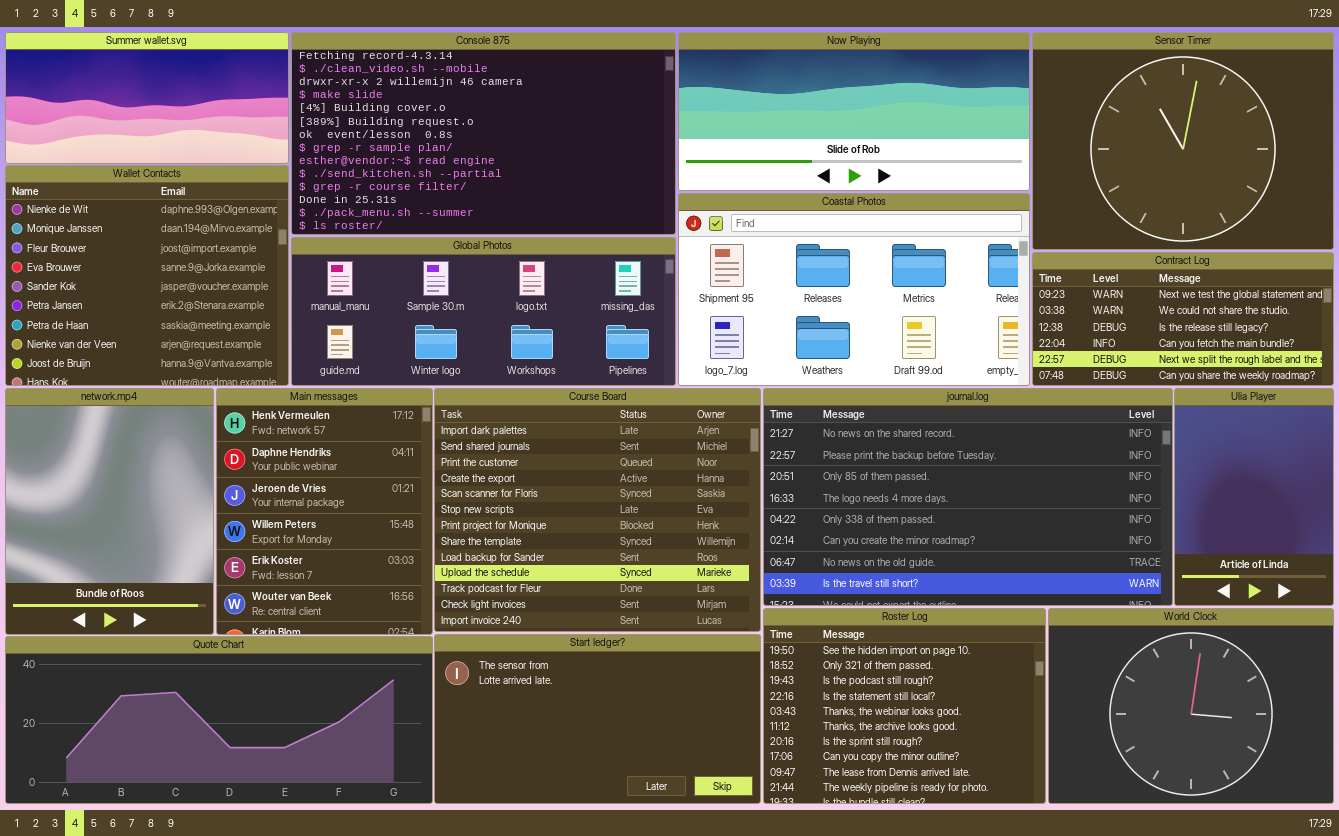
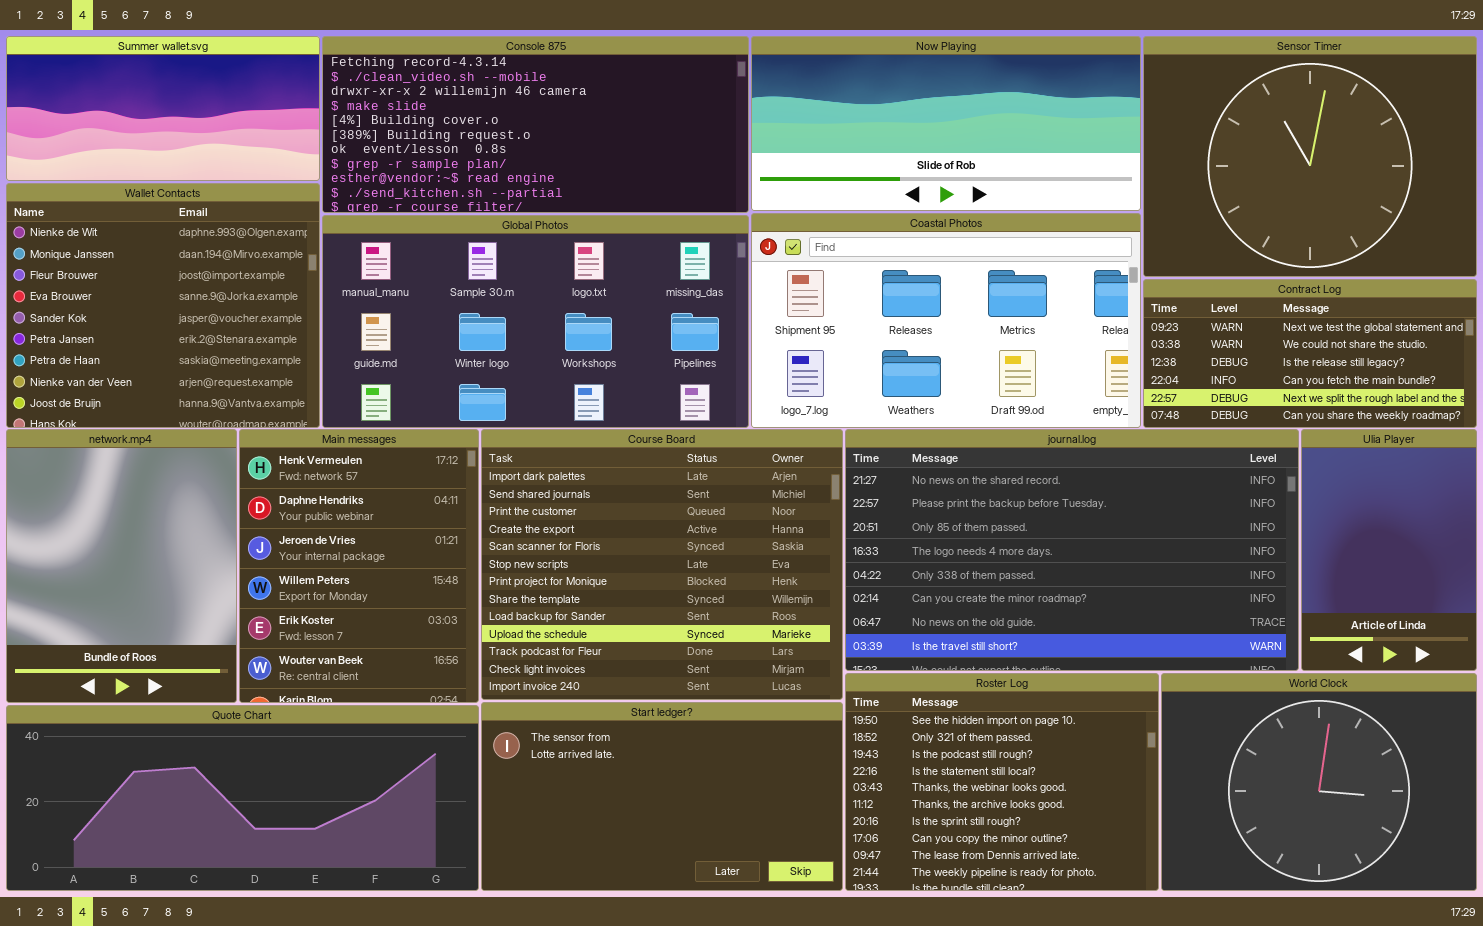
Console 875: [291,32,676,235] -> [322,36,749,213], resized
Global Photos: [291,237,676,386] -> [322,215,749,428], resized

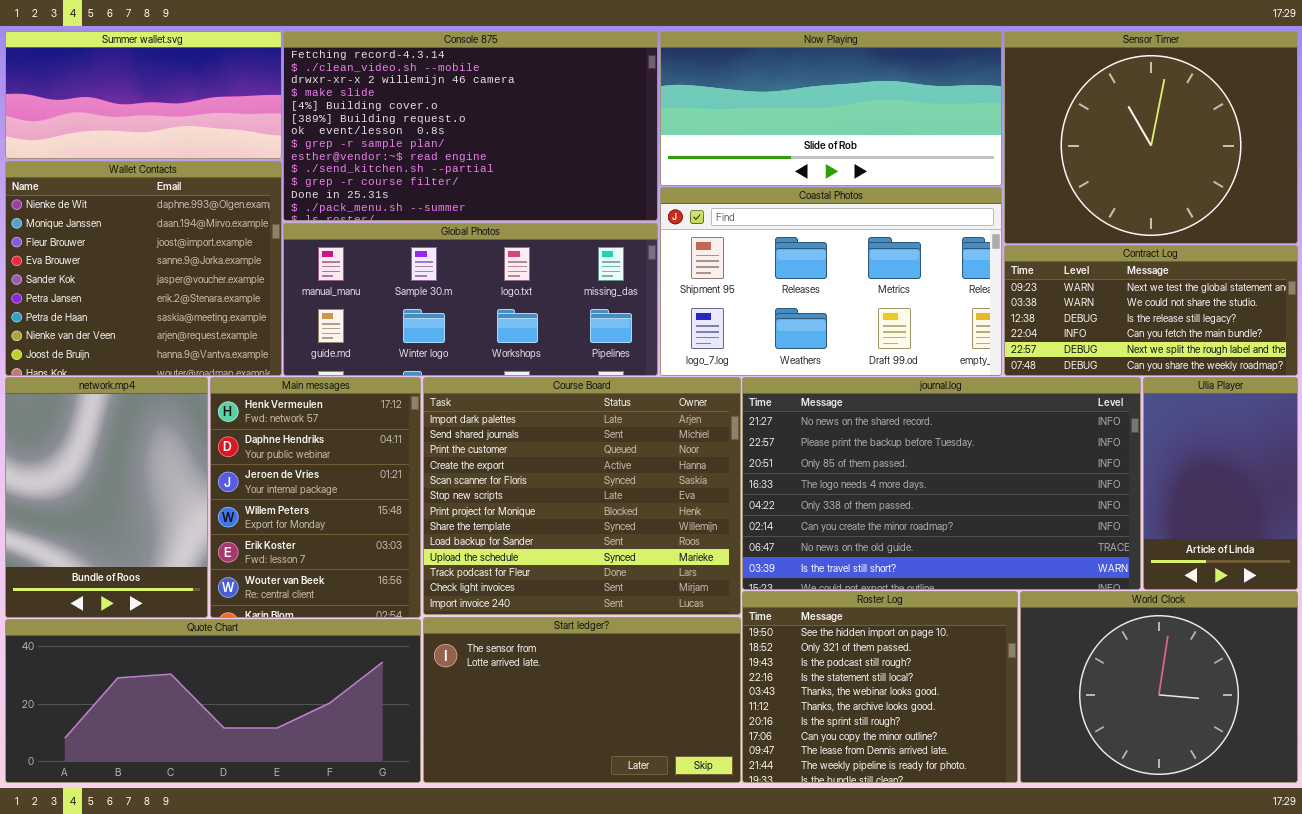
Console 875: [322,36,749,213] -> [283,31,658,221], resized
Global Photos: [322,215,749,428] -> [283,223,658,376], resized

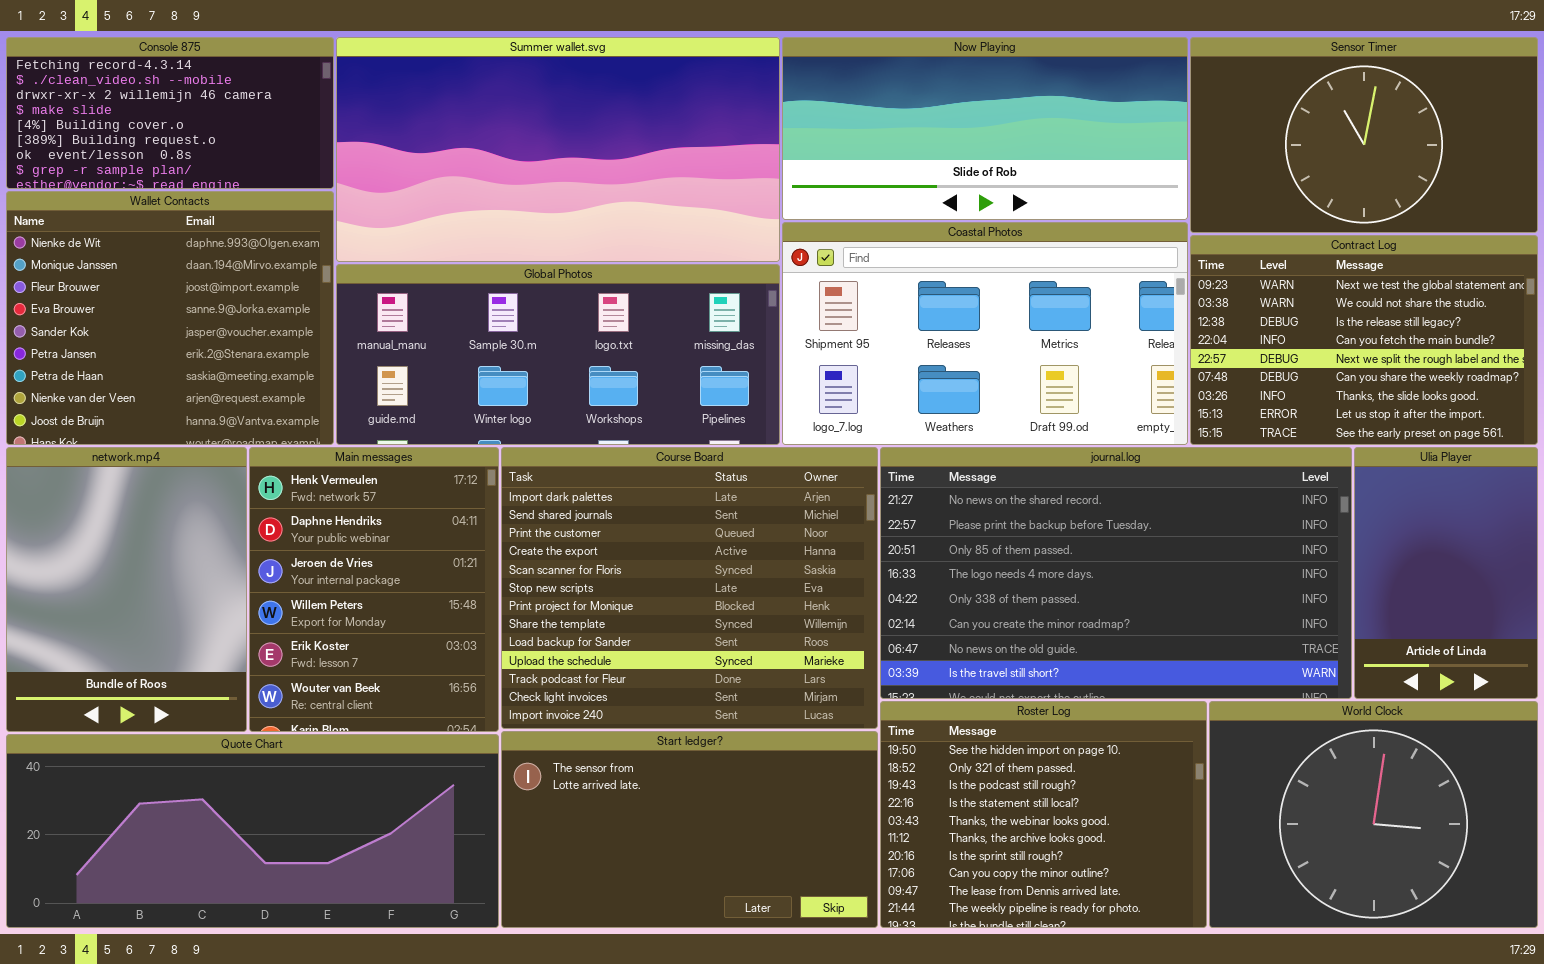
Summer wallet.svg: [5,31,282,159] -> [336,37,780,262], moved, resized
Console 875: [283,31,658,221] -> [6,37,334,189], moved, resized
Sensor Timer: [1004,31,1298,244] -> [1190,37,1538,233], resized
Contract Log: [1004,245,1298,376] -> [1190,235,1538,445], resized

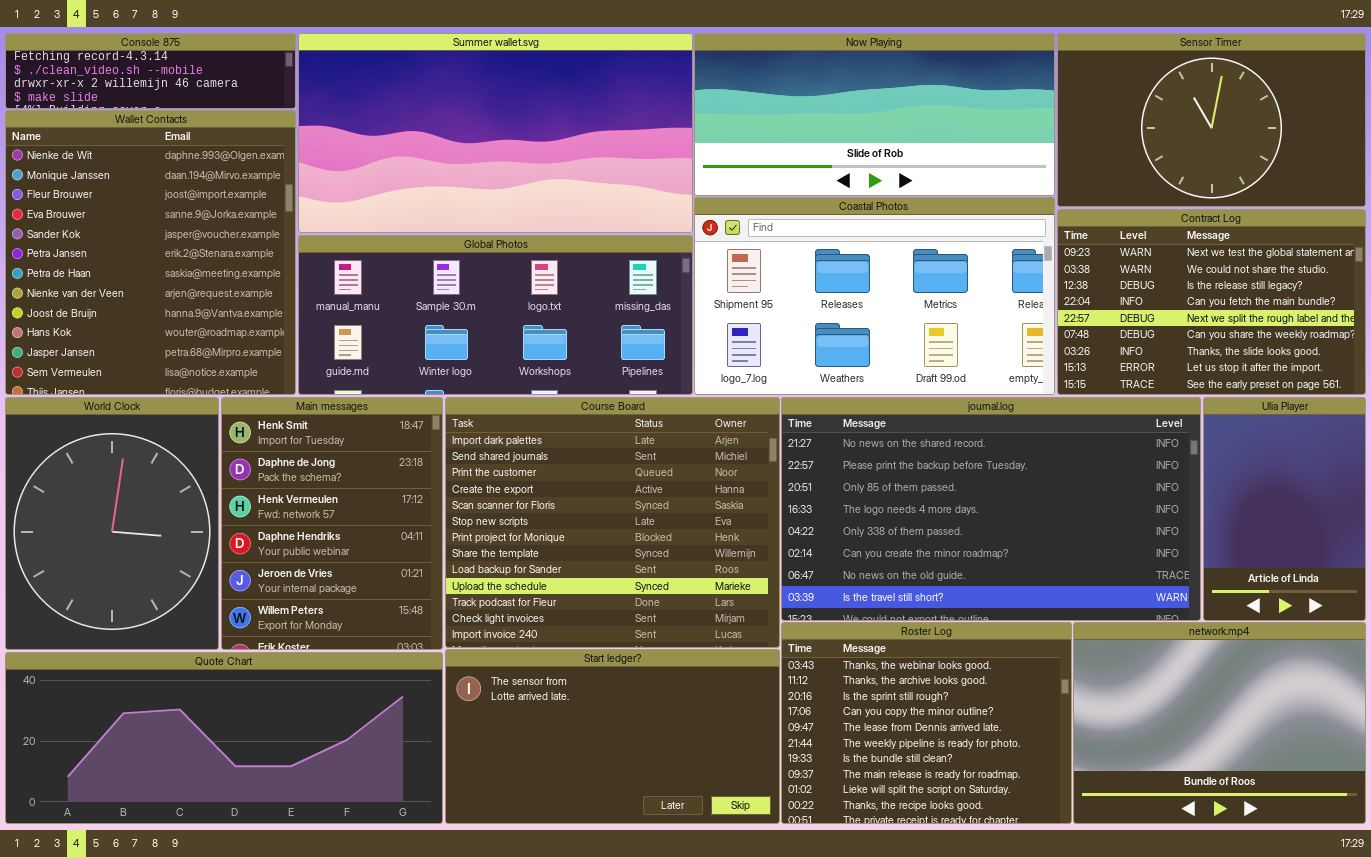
Console 875: [6,37,334,189] -> [5,33,296,109], resized
Wallet Contacts: [6,191,334,445] -> [5,110,296,395], resized
network.mp4: [6,447,247,732] -> [1073,622,1366,824], moved, resized
Main messages: [249,447,499,732] -> [221,397,443,650], scrolled up 2 rows
Roster Log: [880,701,1207,928] -> [781,622,1072,824], scrolled down 4 rows
World Clock: [1209,701,1538,928] -> [5,397,219,650], moved, resized

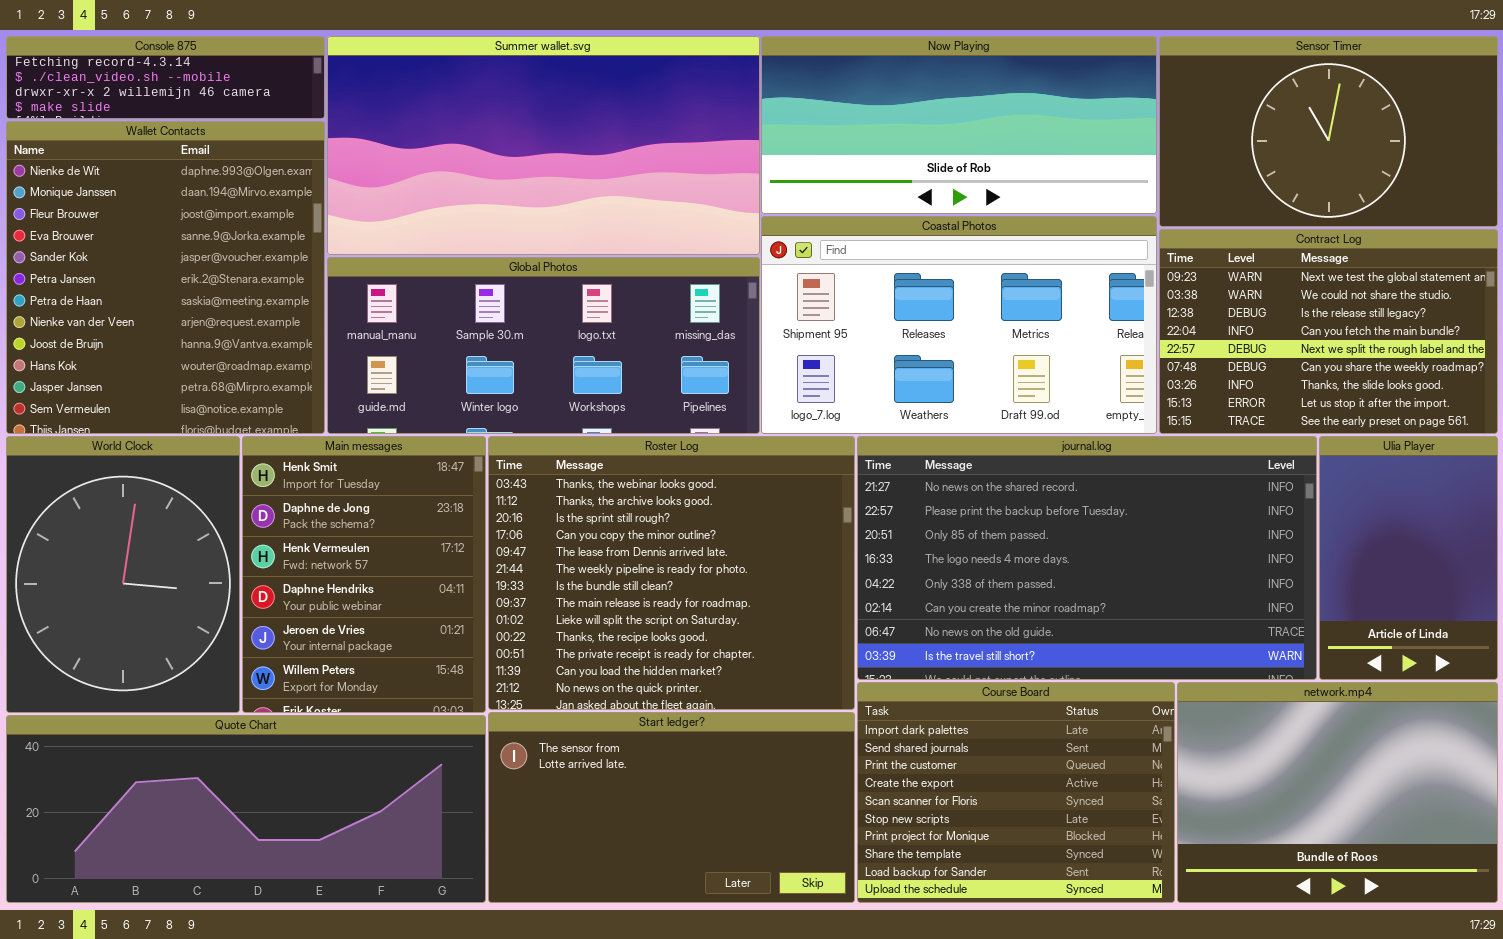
Course Board: [445,397,780,648] -> [857,682,1175,903], moved, resized
Roster Log: [781,622,1072,824] -> [488,436,855,710], moved, resized

